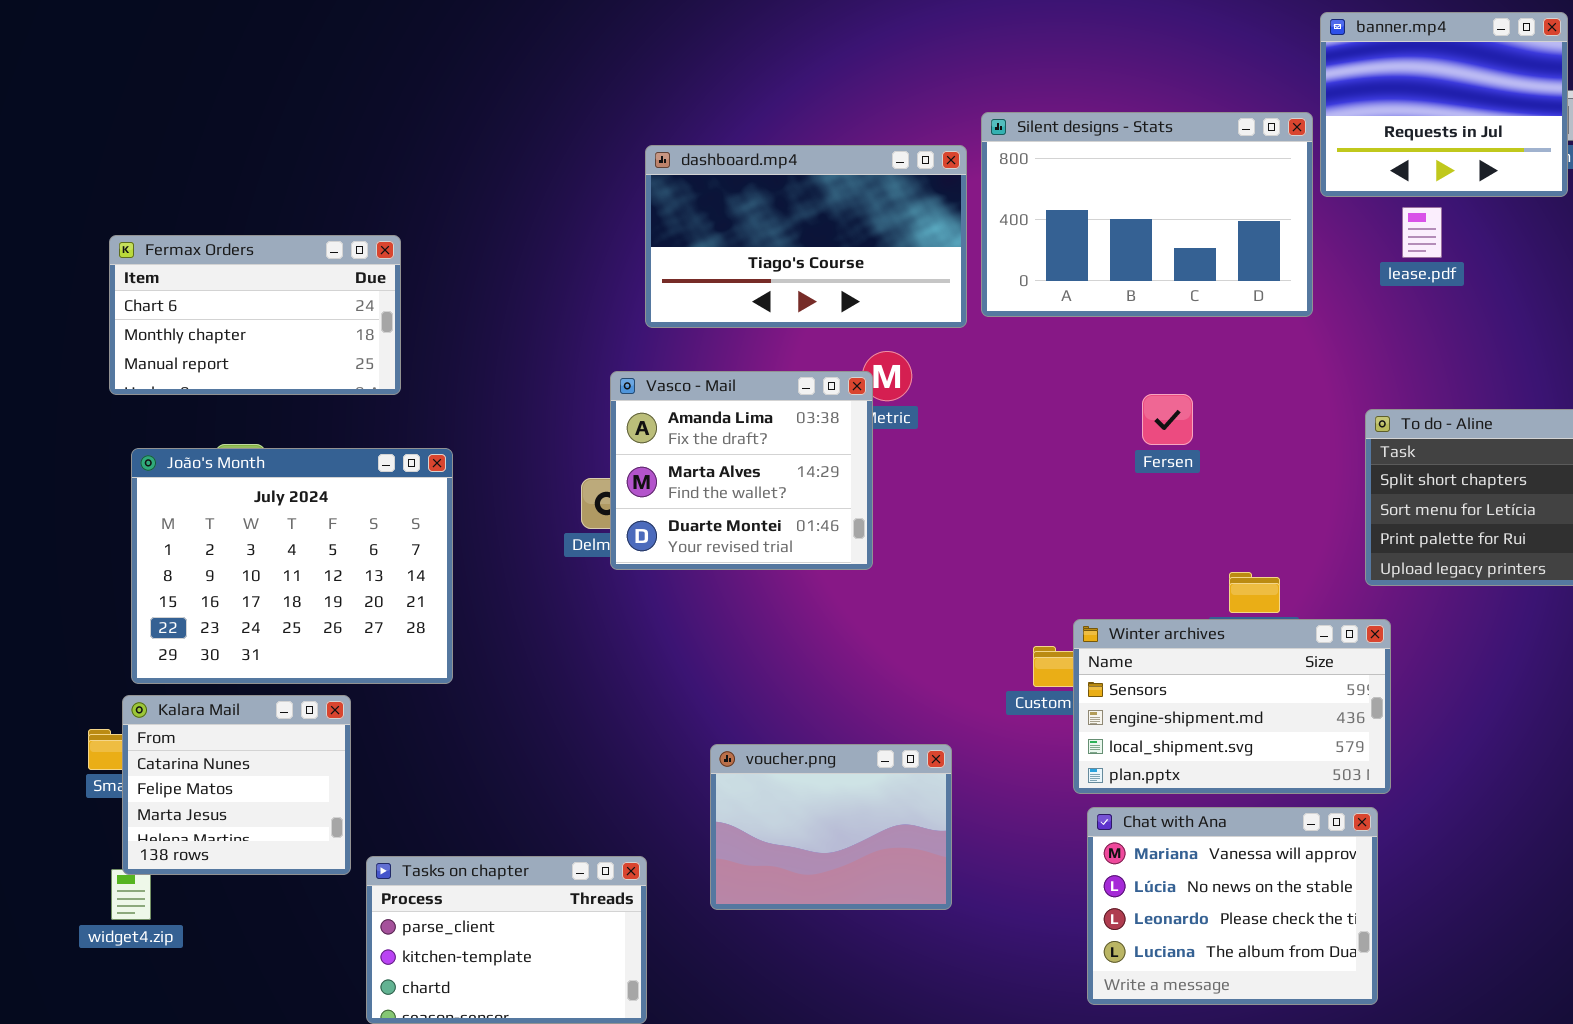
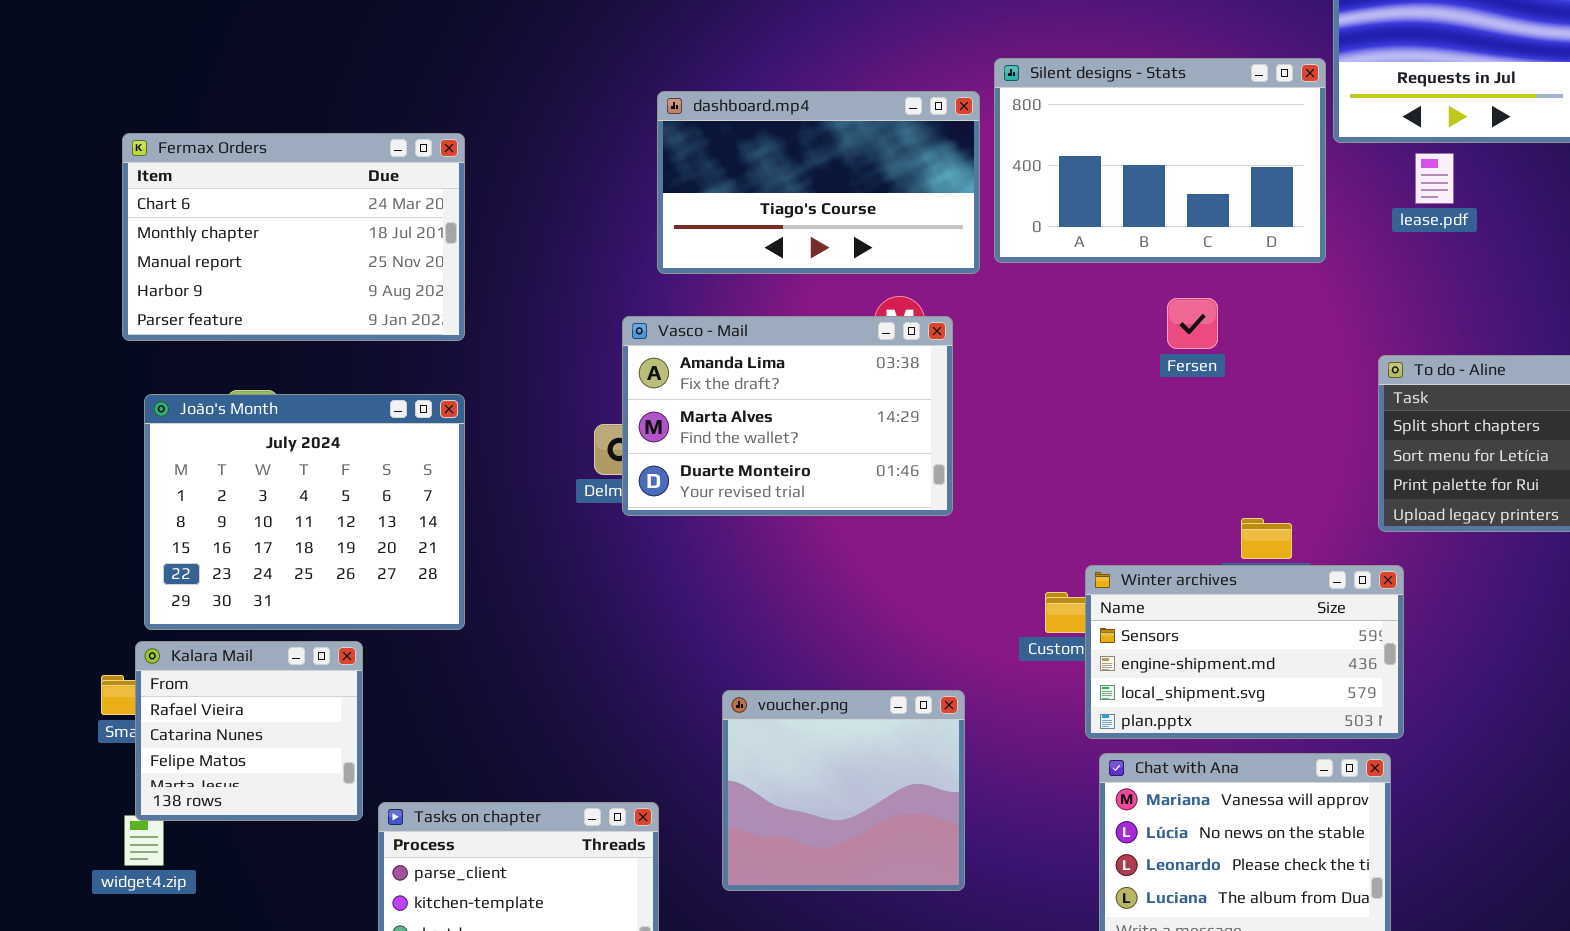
Fermax Orders: [109,235,401,395] -> [122,133,465,341], resized
Vasco - Mail: [610,371,873,570] -> [622,316,953,516], resized
Fersen: [1142,394,1193,445] -> [1167,298,1218,349], moved
Kalara Mail: [122,695,351,875] -> [135,641,363,821], scrolled up 1 row
voucher.png: [710,744,952,910] -> [722,690,965,891], resized

